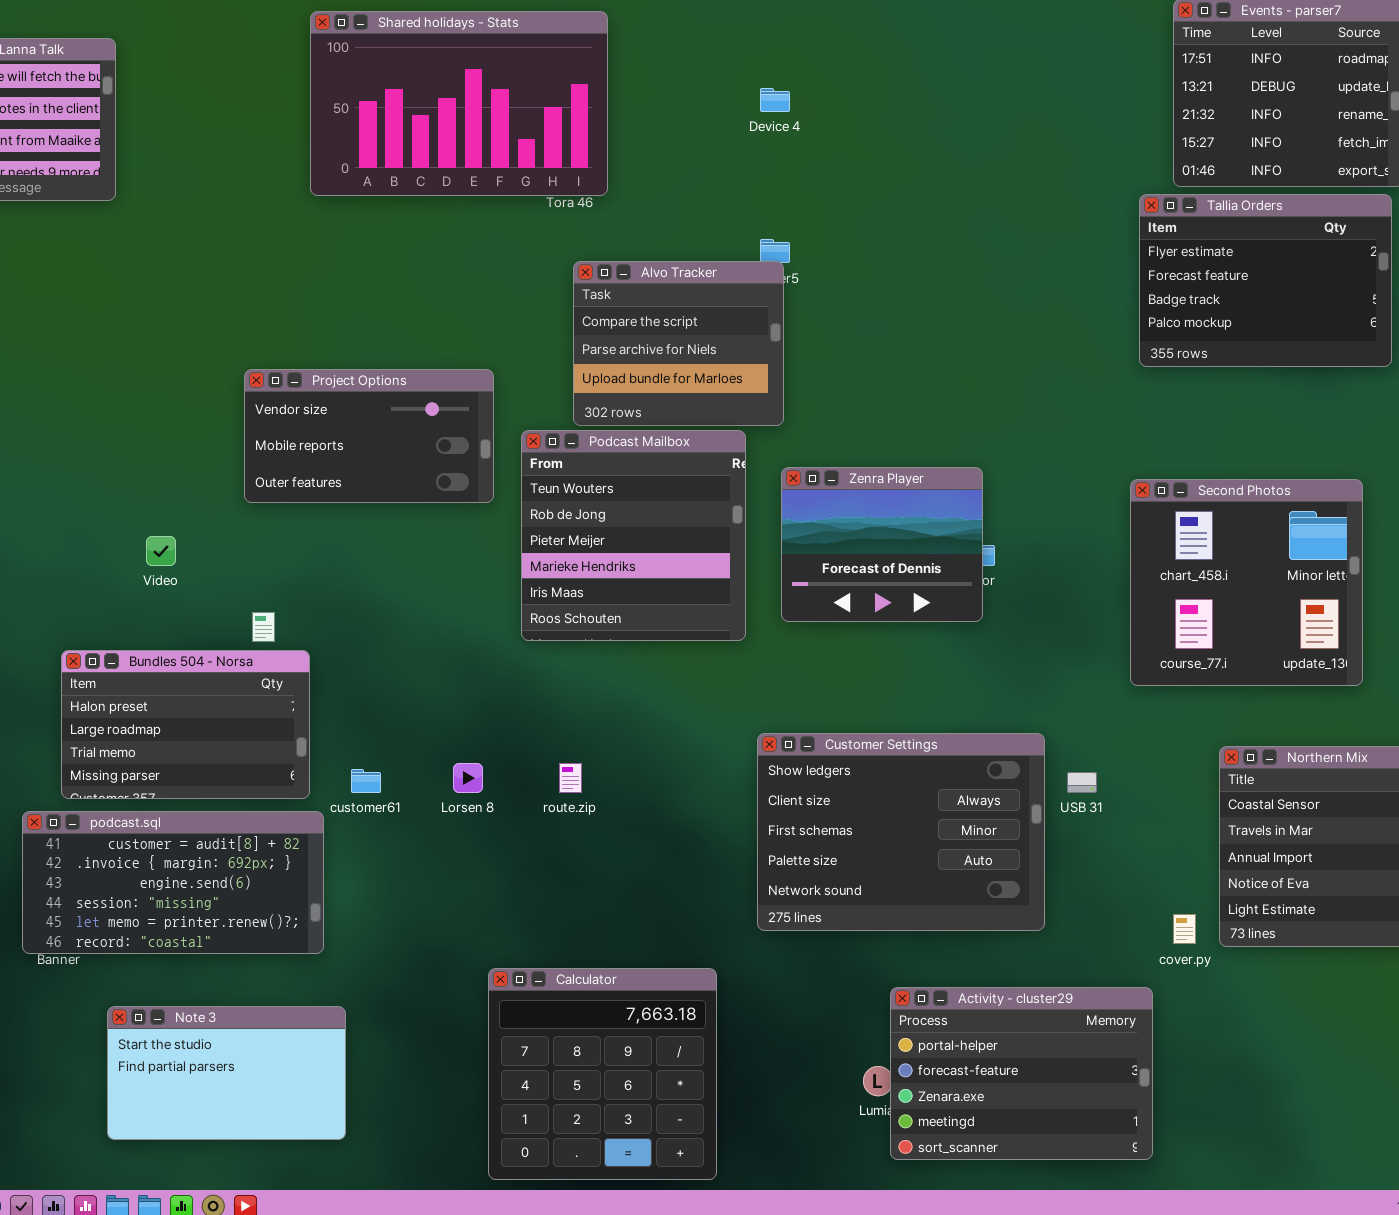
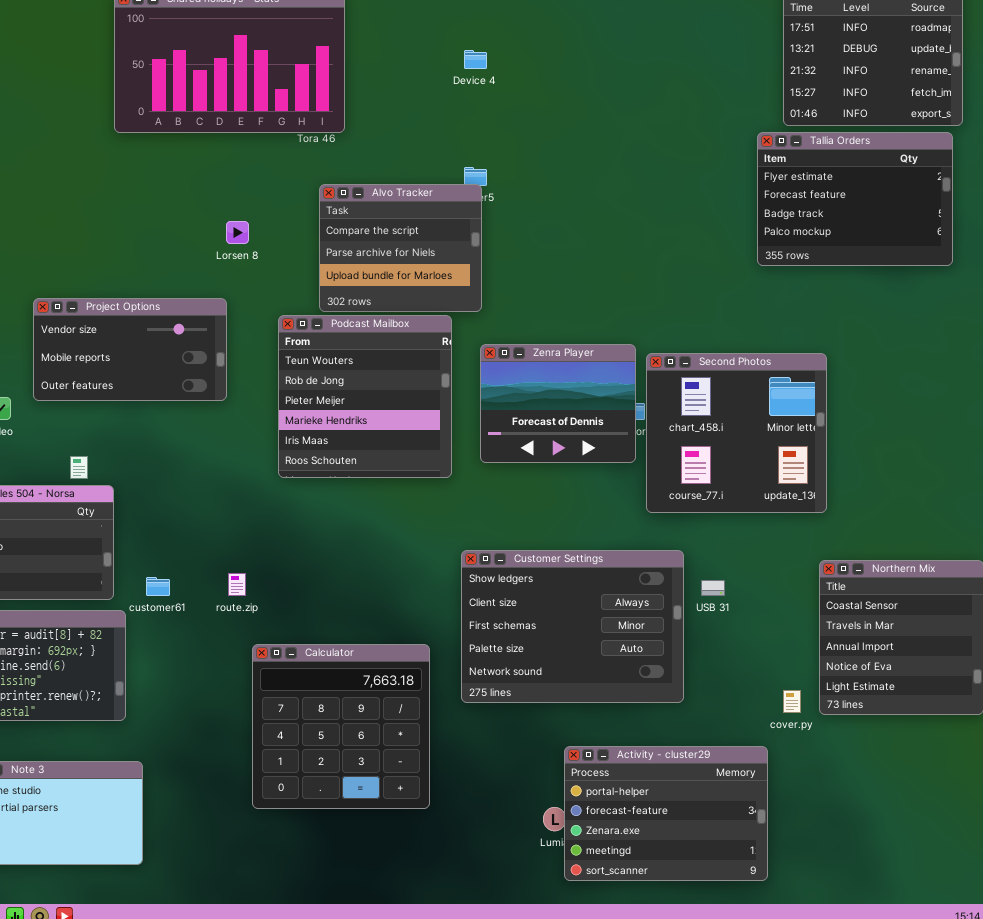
Project Options: [244,369,494,503] -> [33,298,227,401], moved
Second Photos: [1130,479,1363,686] -> [646,353,827,513], moved
Lorsen 8: [453,763,483,793] -> [226,221,249,244], moved
route.zip: [559,763,582,793] -> [228,573,246,596], moved
Calculator: [488,968,717,1180] -> [252,644,430,809], moved

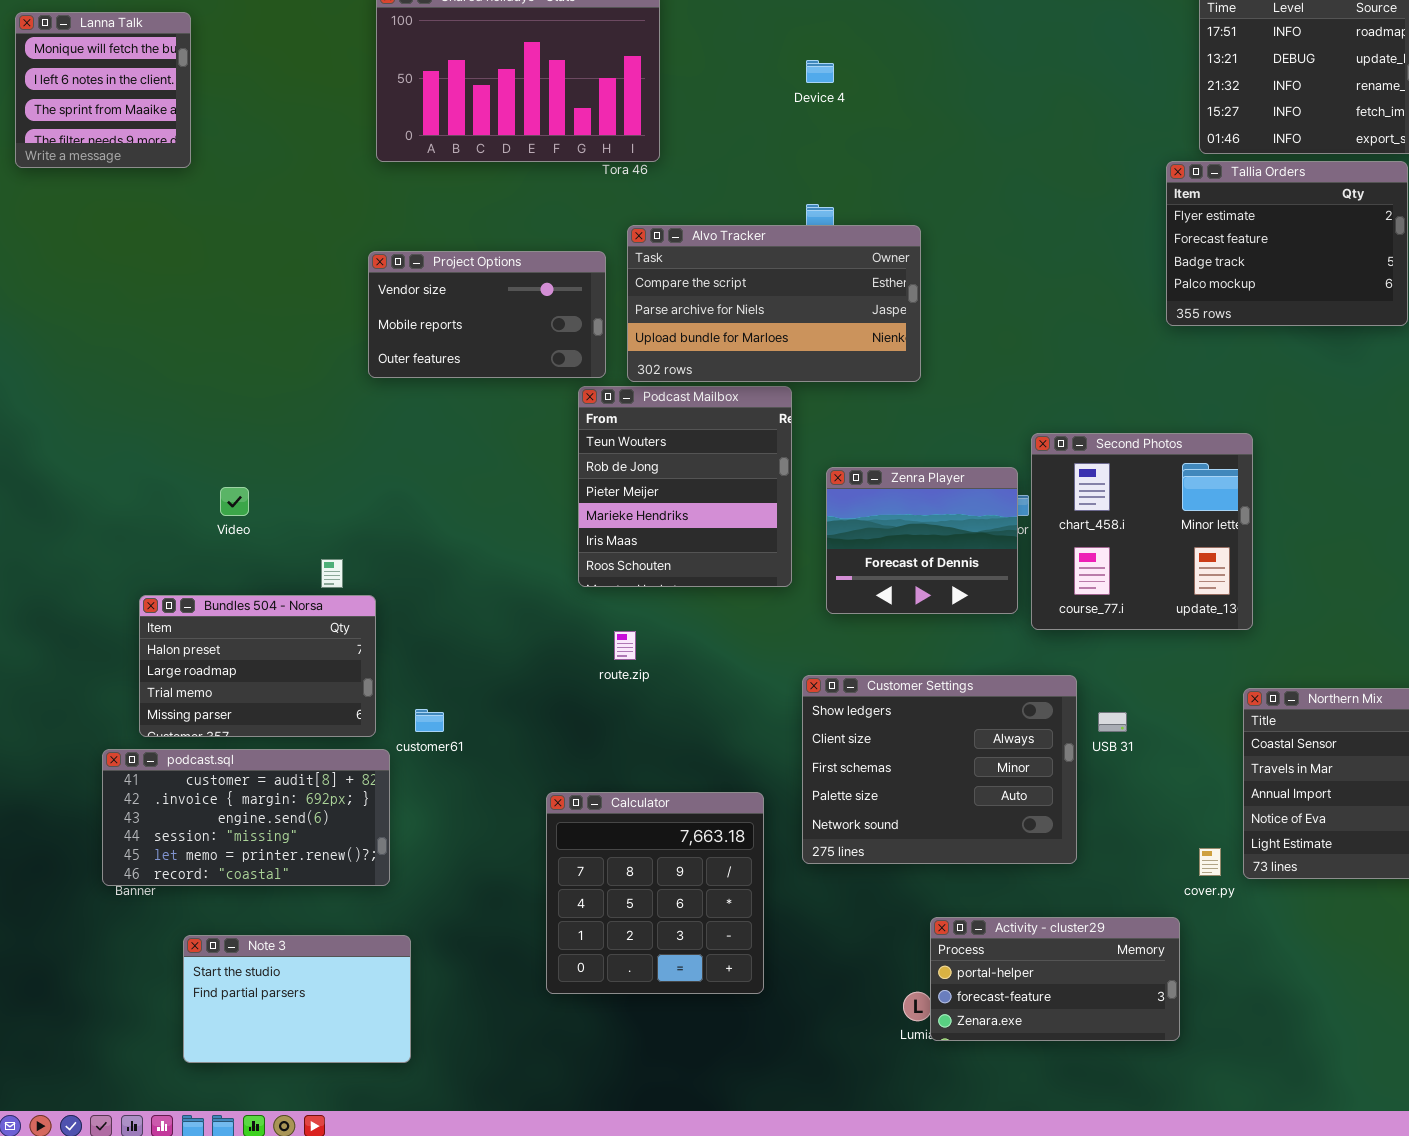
Alvo Tracker: [319,184,482,312] -> [627,225,921,382], resized
Project Options: [33,298,227,401] -> [368,251,606,378], moved
Zenra Player: [480,344,636,463] -> [826,467,1018,614], moved
route.zip: [228,573,246,596] -> [614,631,636,660], moved
Activity - cluster29: [564,746,768,881] -> [930,917,1180,1041], resized

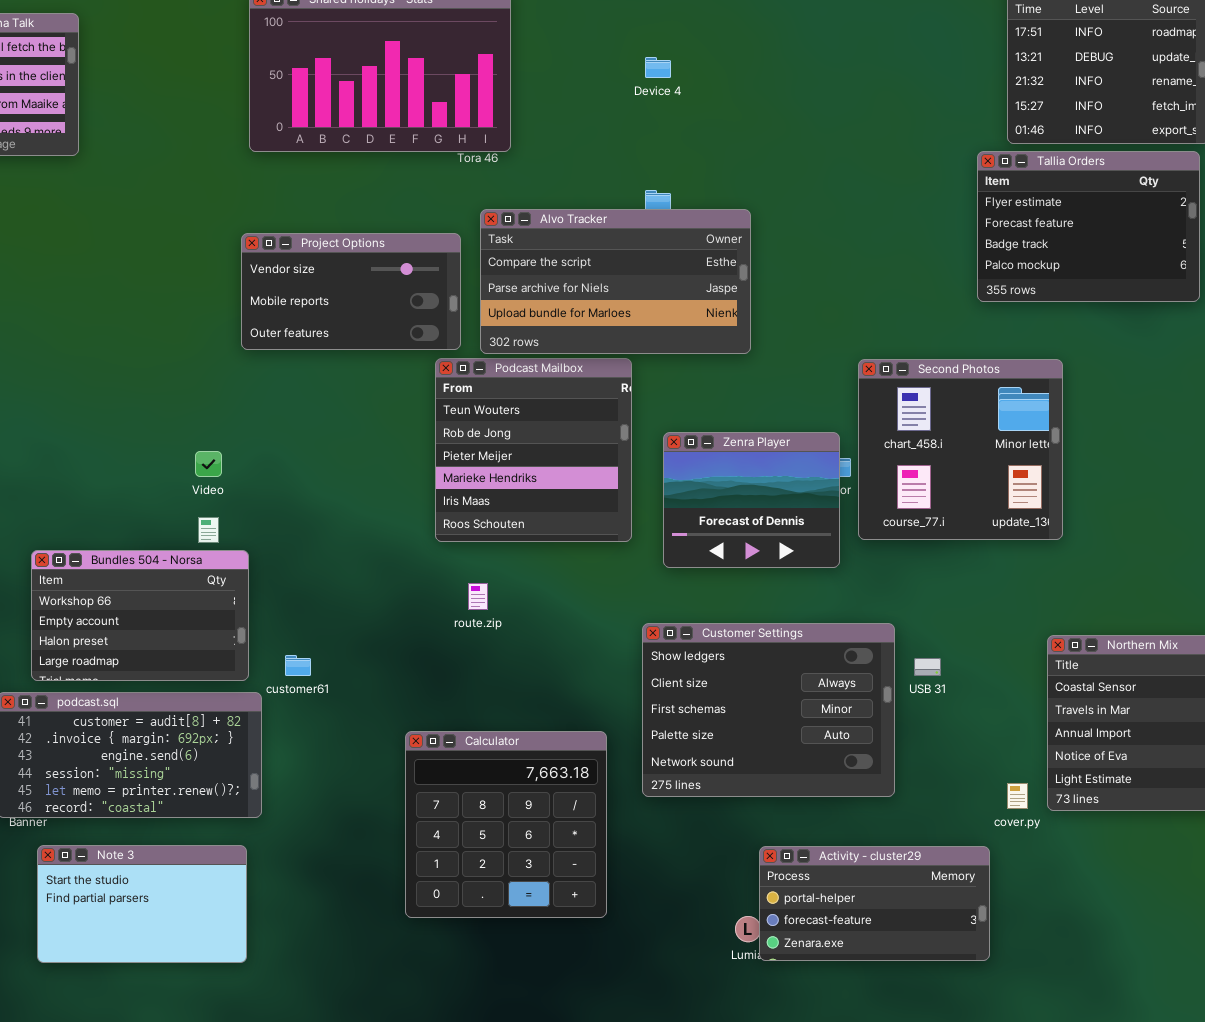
Second Photos: [1031,433,1253,630] -> [858,359,1063,540], moved
Video: [220,487,249,516] -> [195,451,222,477], moved
Bundles 504 - Norsa: [139,595,376,737] -> [31,550,249,681], scrolled up 2 rows
Note 3: [183,935,411,1063] -> [37,845,247,963], moved

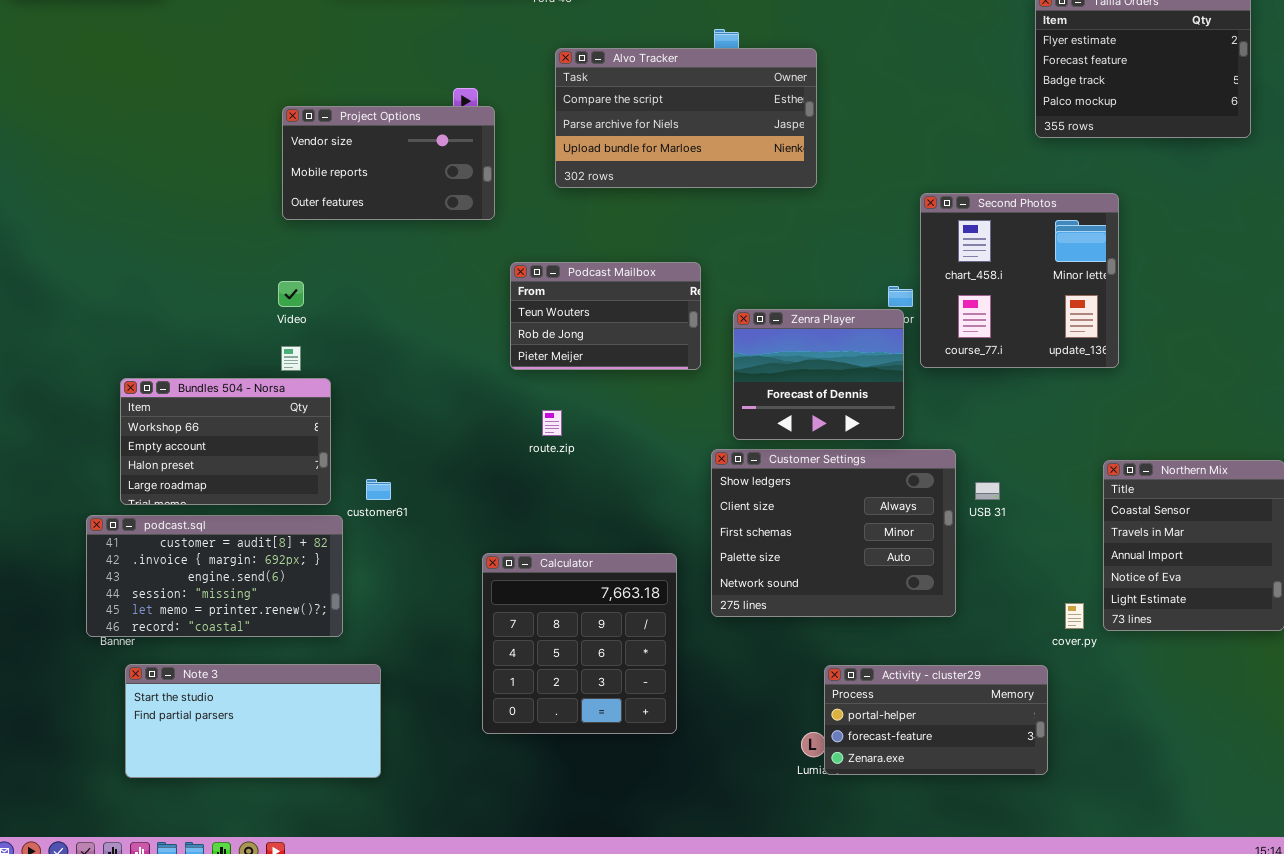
Project Options: [241,233,461,350] -> [282,106,495,220], moved
Podcast Mailbox: [435,358,632,542] -> [510,262,701,370], resized
Zenra Player: [663,432,840,568] -> [733,309,904,440], moved
Note 3: [37,845,247,963] -> [125,664,381,778], resized

